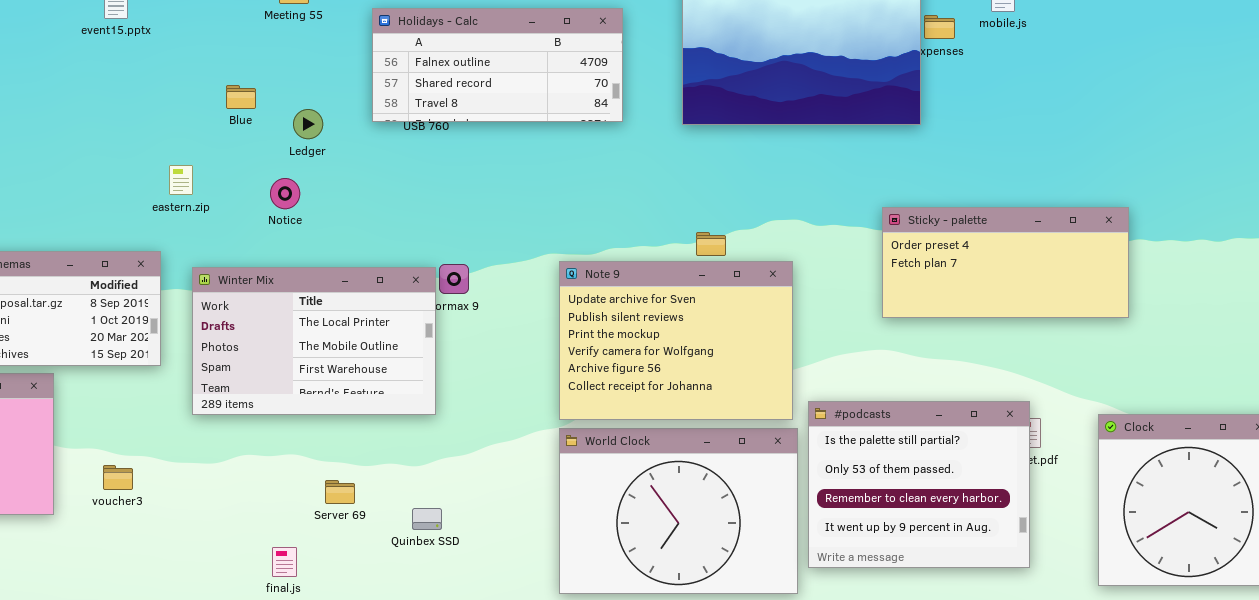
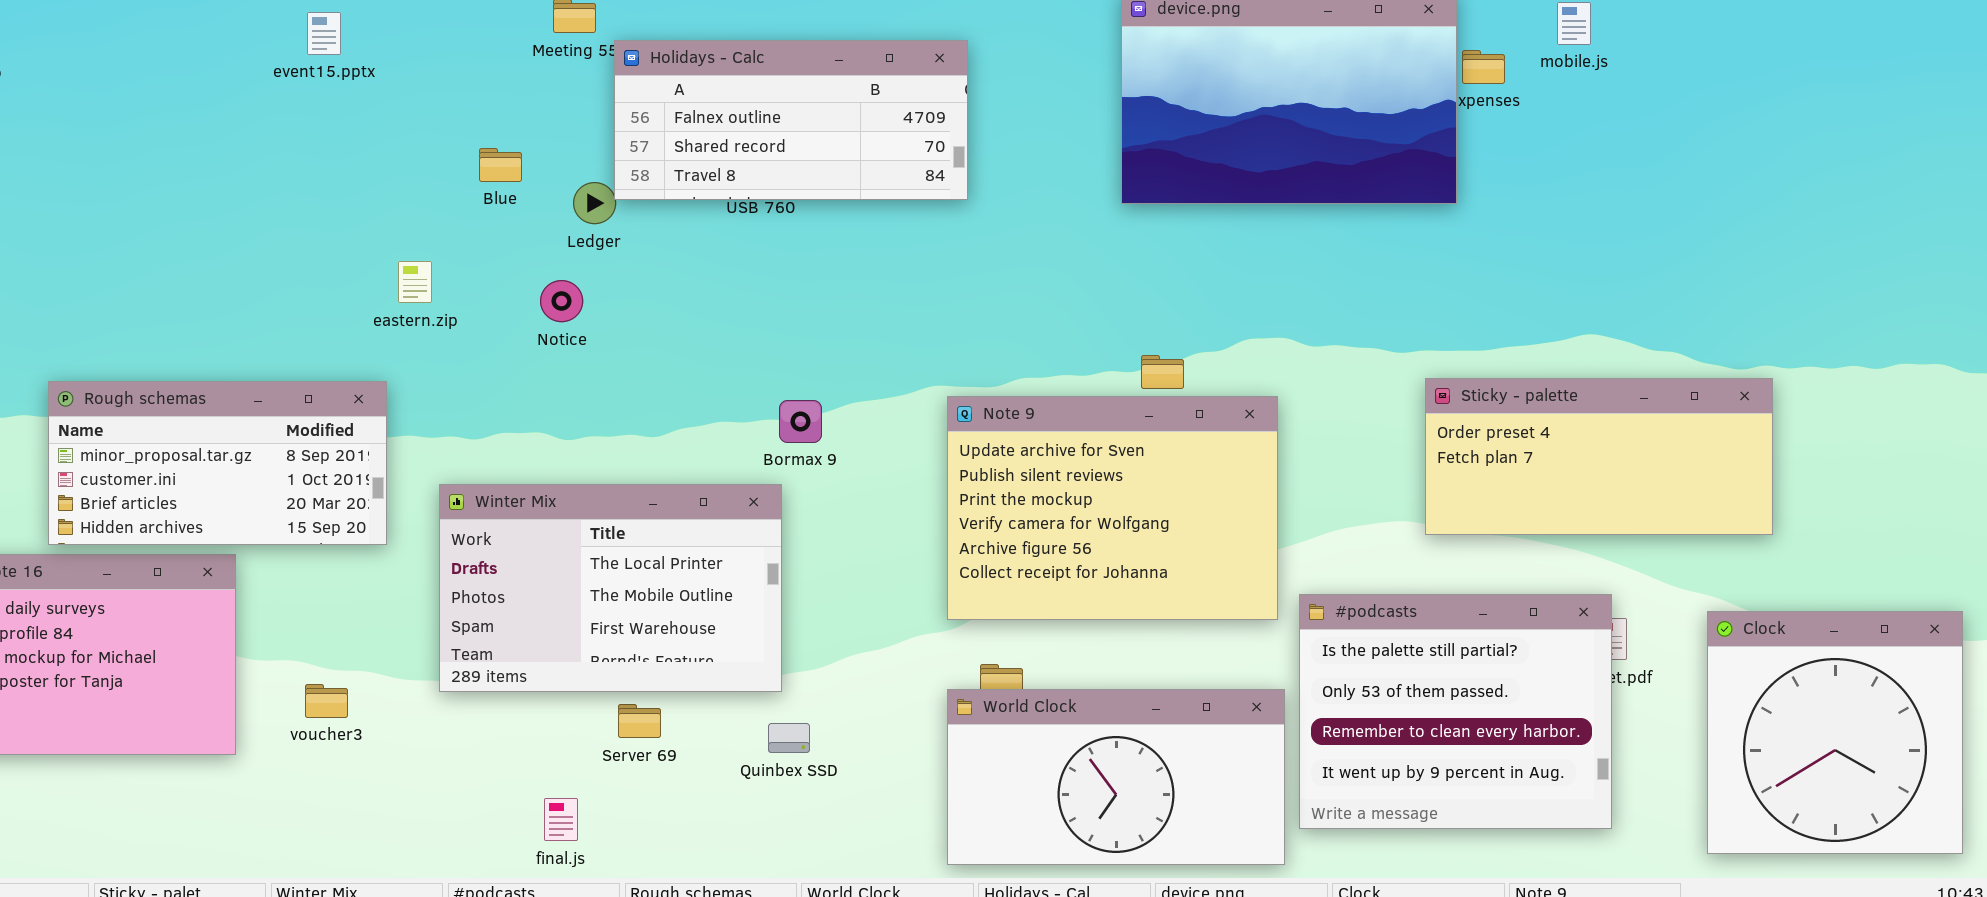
Holidays - Calc: [372,8,623,122] -> [614,40,968,200], moved
Sticky - palette: [882,207,1129,318] -> [1425,378,1773,535], moved
Winter Mix: [192,267,436,415] -> [439,484,782,692], moved
World Clock: [559,428,798,594] -> [947,689,1285,865], resized
Quinbex SSD: [412,508,442,530] -> [768,723,810,753], moved

